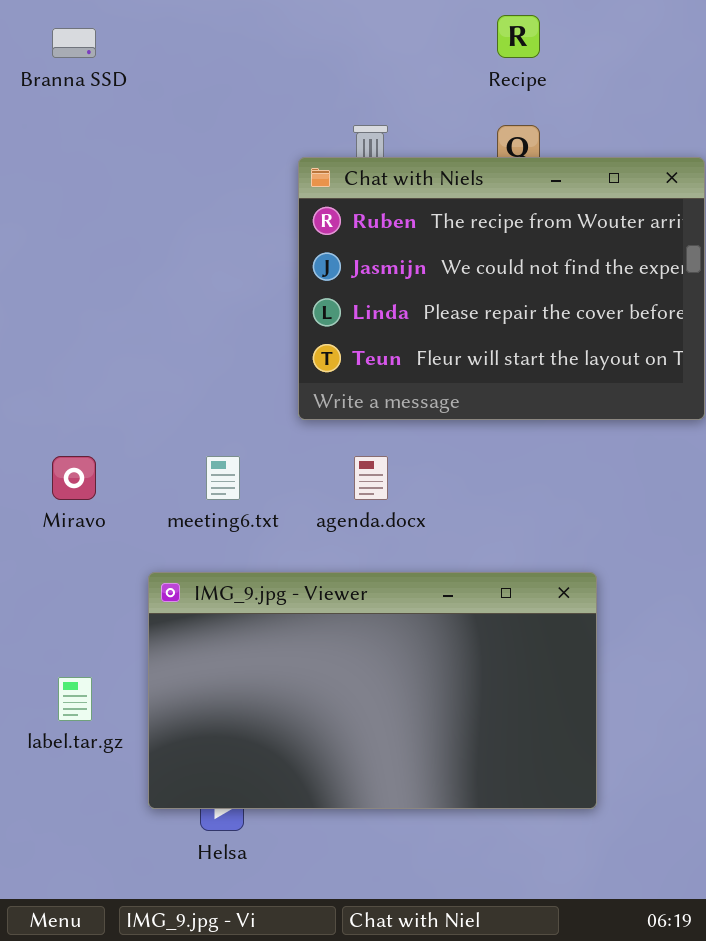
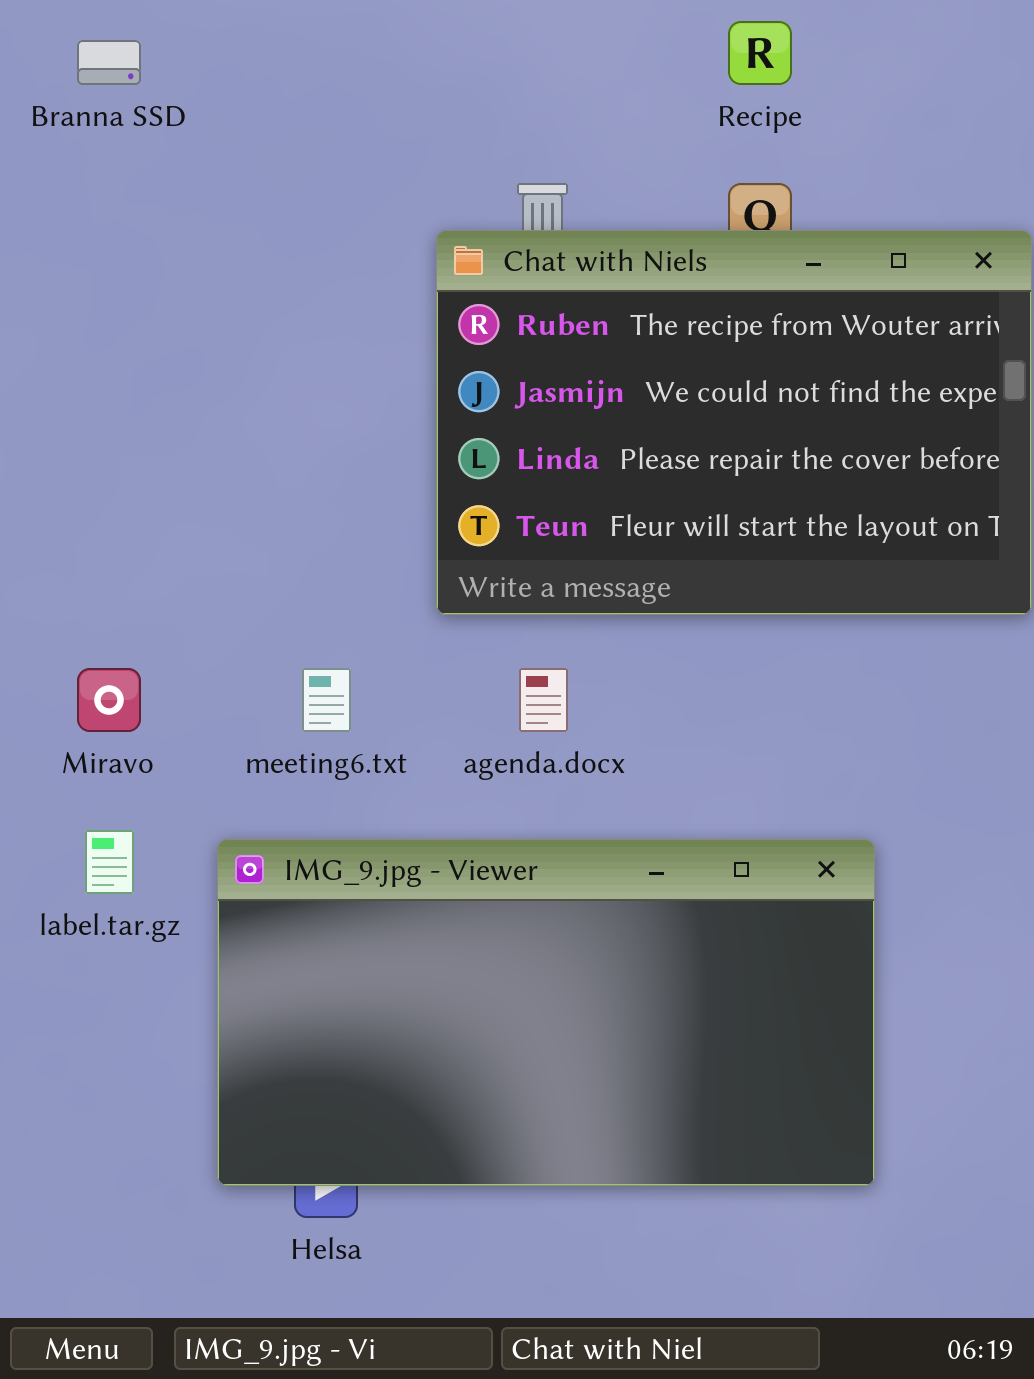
label.tar.gz: [58,677,92,721] -> [85,830,134,894], moved

